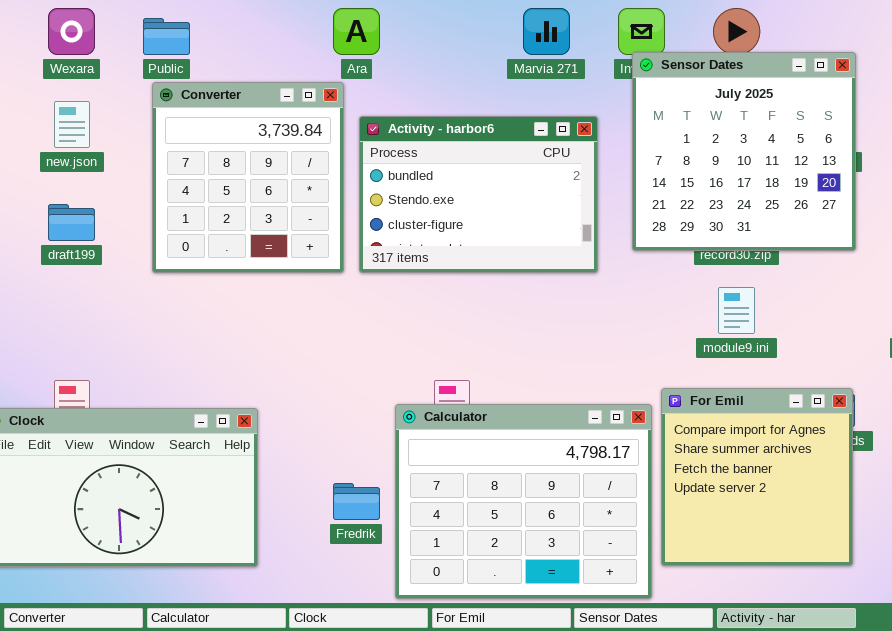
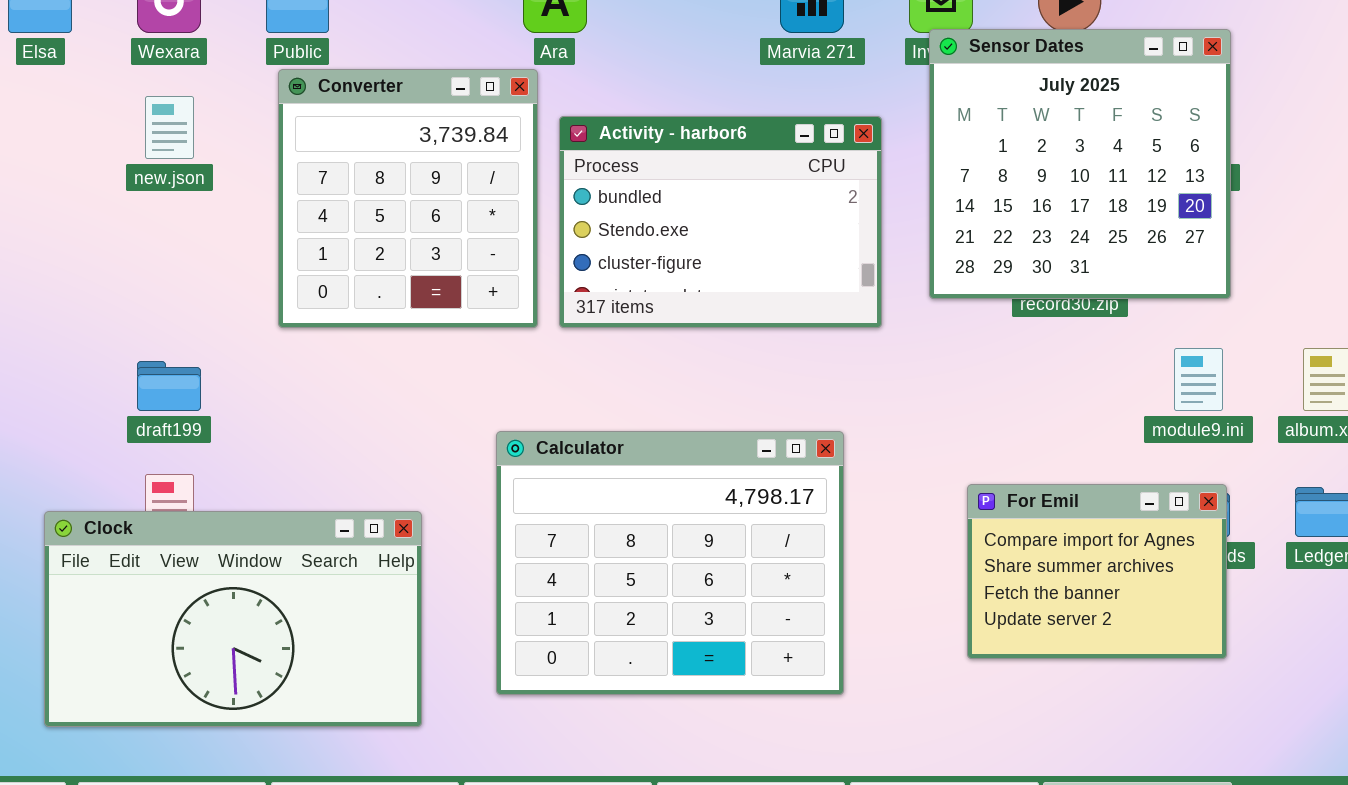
draft199: [48,204,95,241] -> [137,361,201,411], moved
module9.ini: [718,287,755,334] -> [1174,348,1223,411], moved
For Emil: [661,388,853,566] -> [967,484,1227,659], resized
Calculator: [395,404,652,599] -> [496,431,844,695], moved

